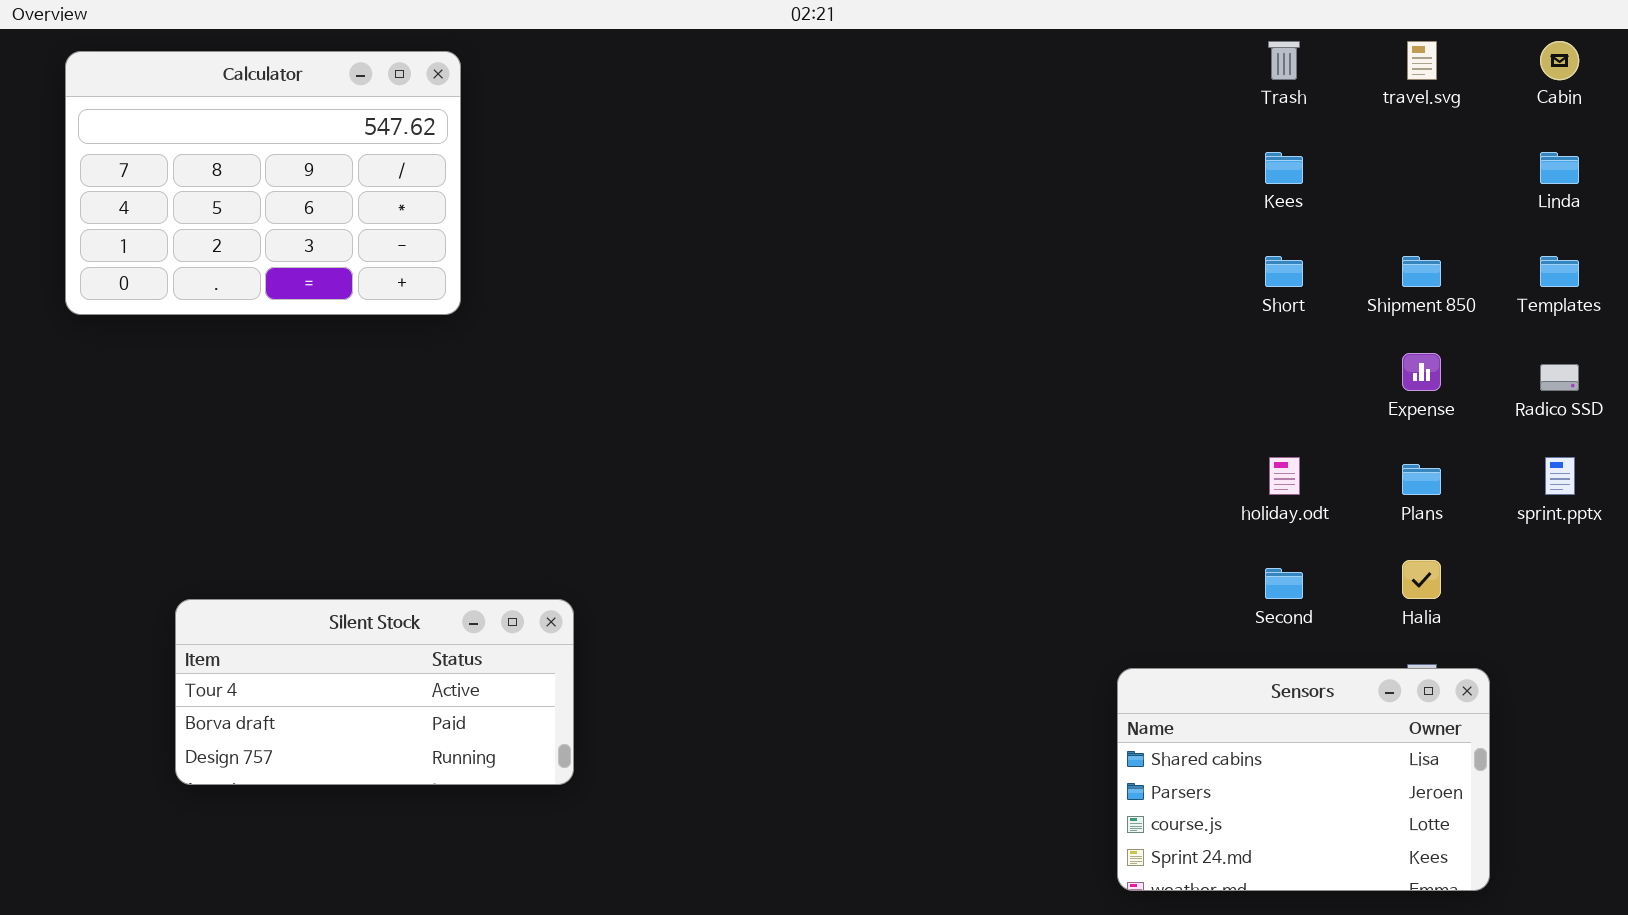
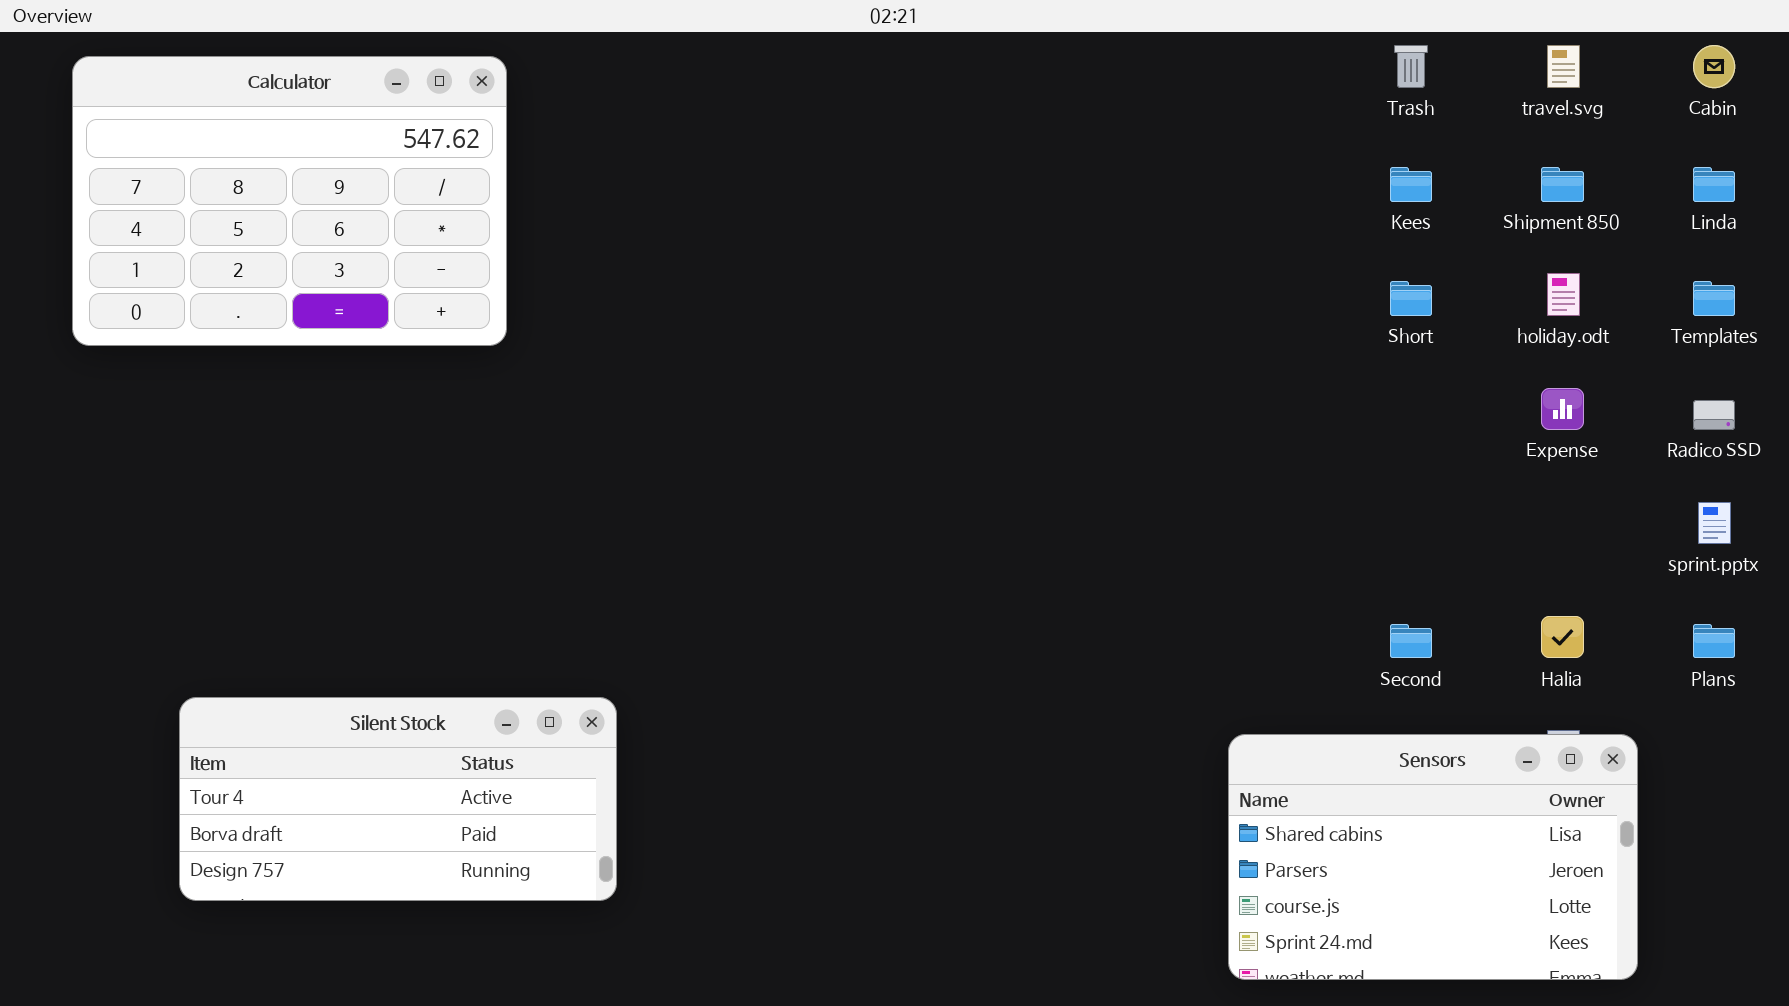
Shipment 850: [1402,256,1441,287] -> [1541,167,1584,202], moved
holiday.odt: [1269,457,1300,495] -> [1547,273,1580,316], moved
Plans: [1402,464,1441,495] -> [1693,624,1735,658], moved
Silent Stock: [175,599,574,785] -> [179,697,617,901], moved

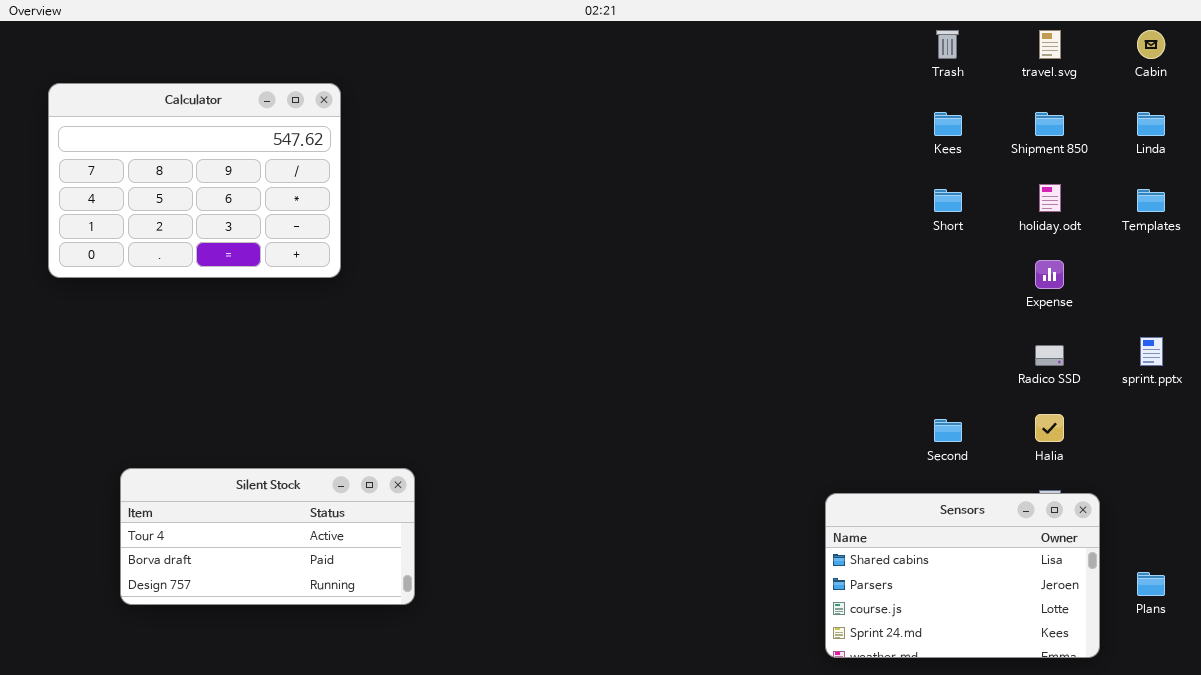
Calculator: [72,56,507,346] -> [48,83,341,278], moved
Radico SSD: [1693,400,1735,430] -> [1035,345,1064,366], moved
Plans: [1693,624,1735,658] -> [1137,572,1165,596], moved

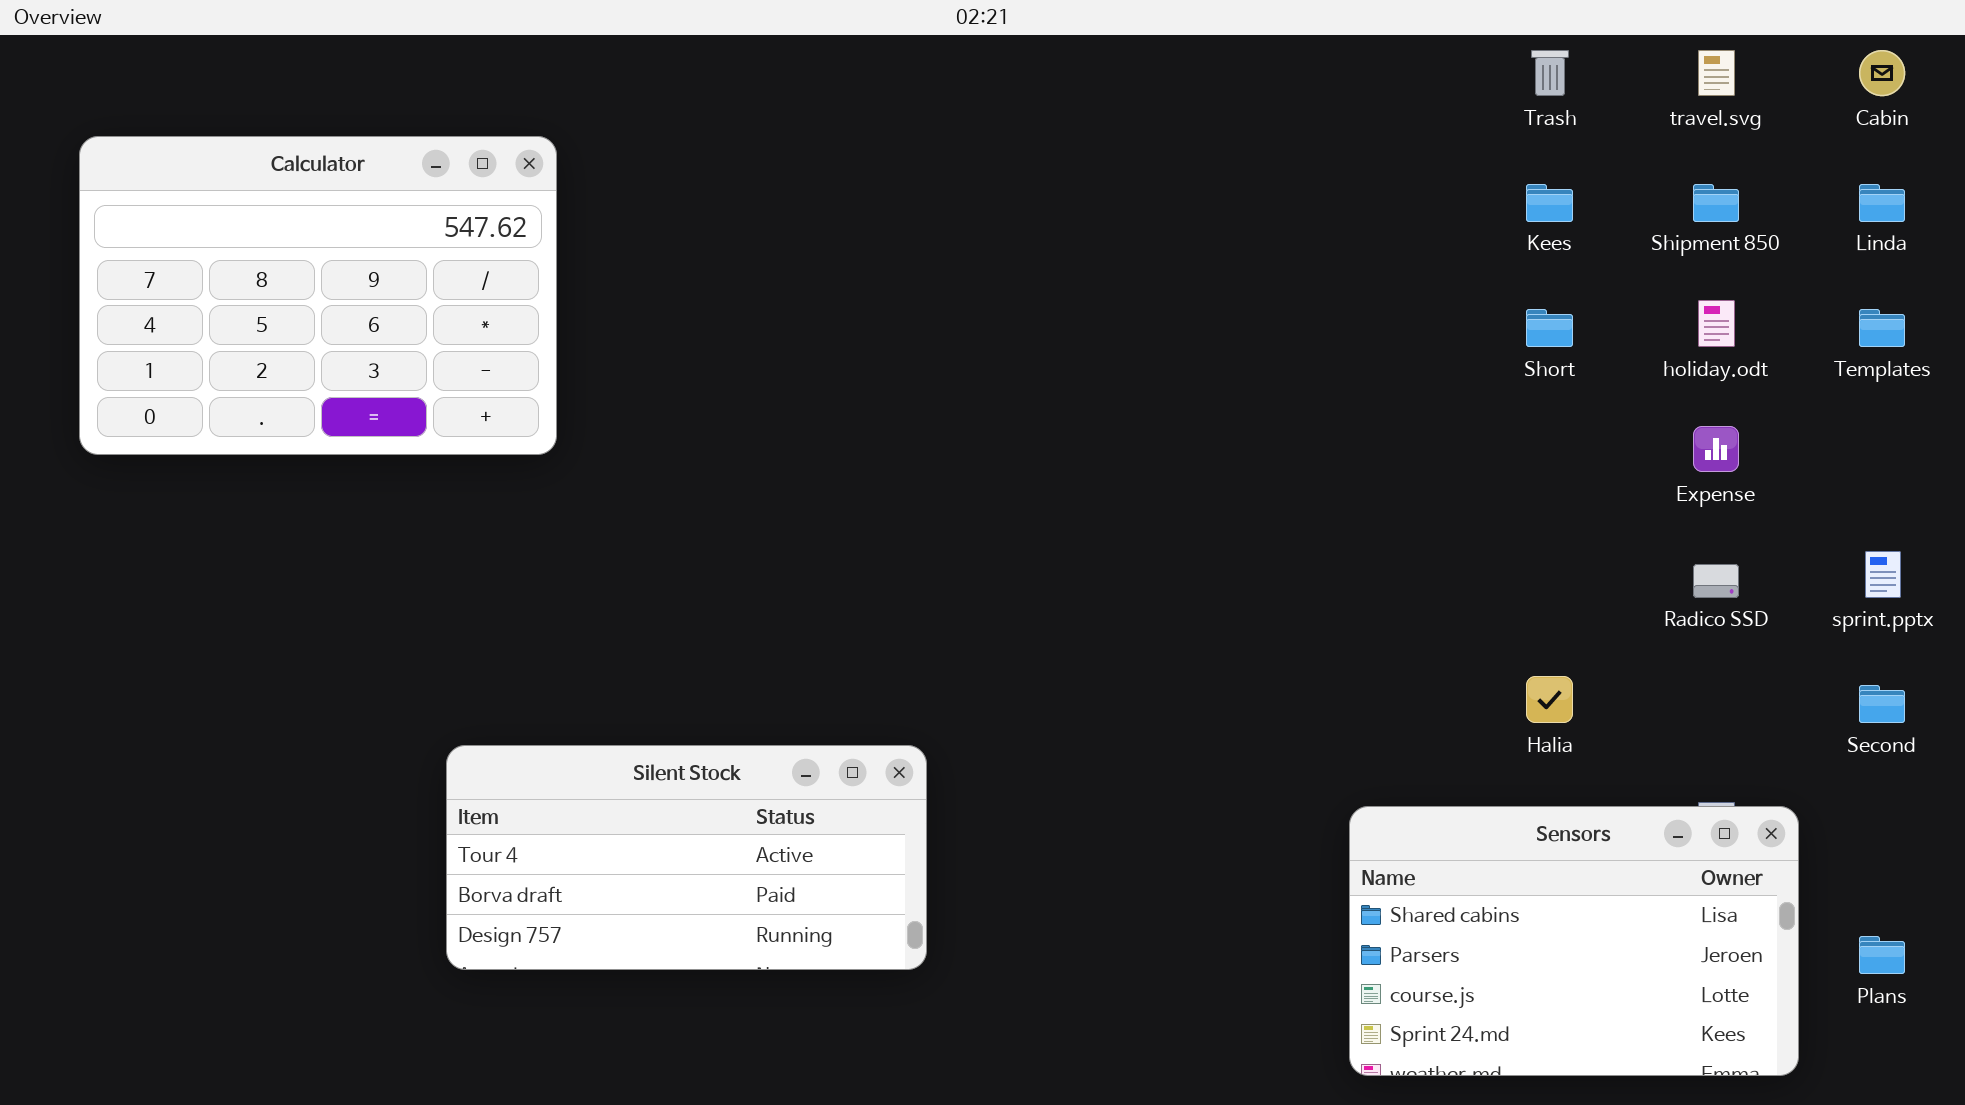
Halia: [1035,414,1064,442] -> [1526,676,1573,723], moved
Second: [934,419,962,442] -> [1859,685,1905,723], moved
Silent Stock: [120,468,415,605] -> [446,745,927,970], moved

